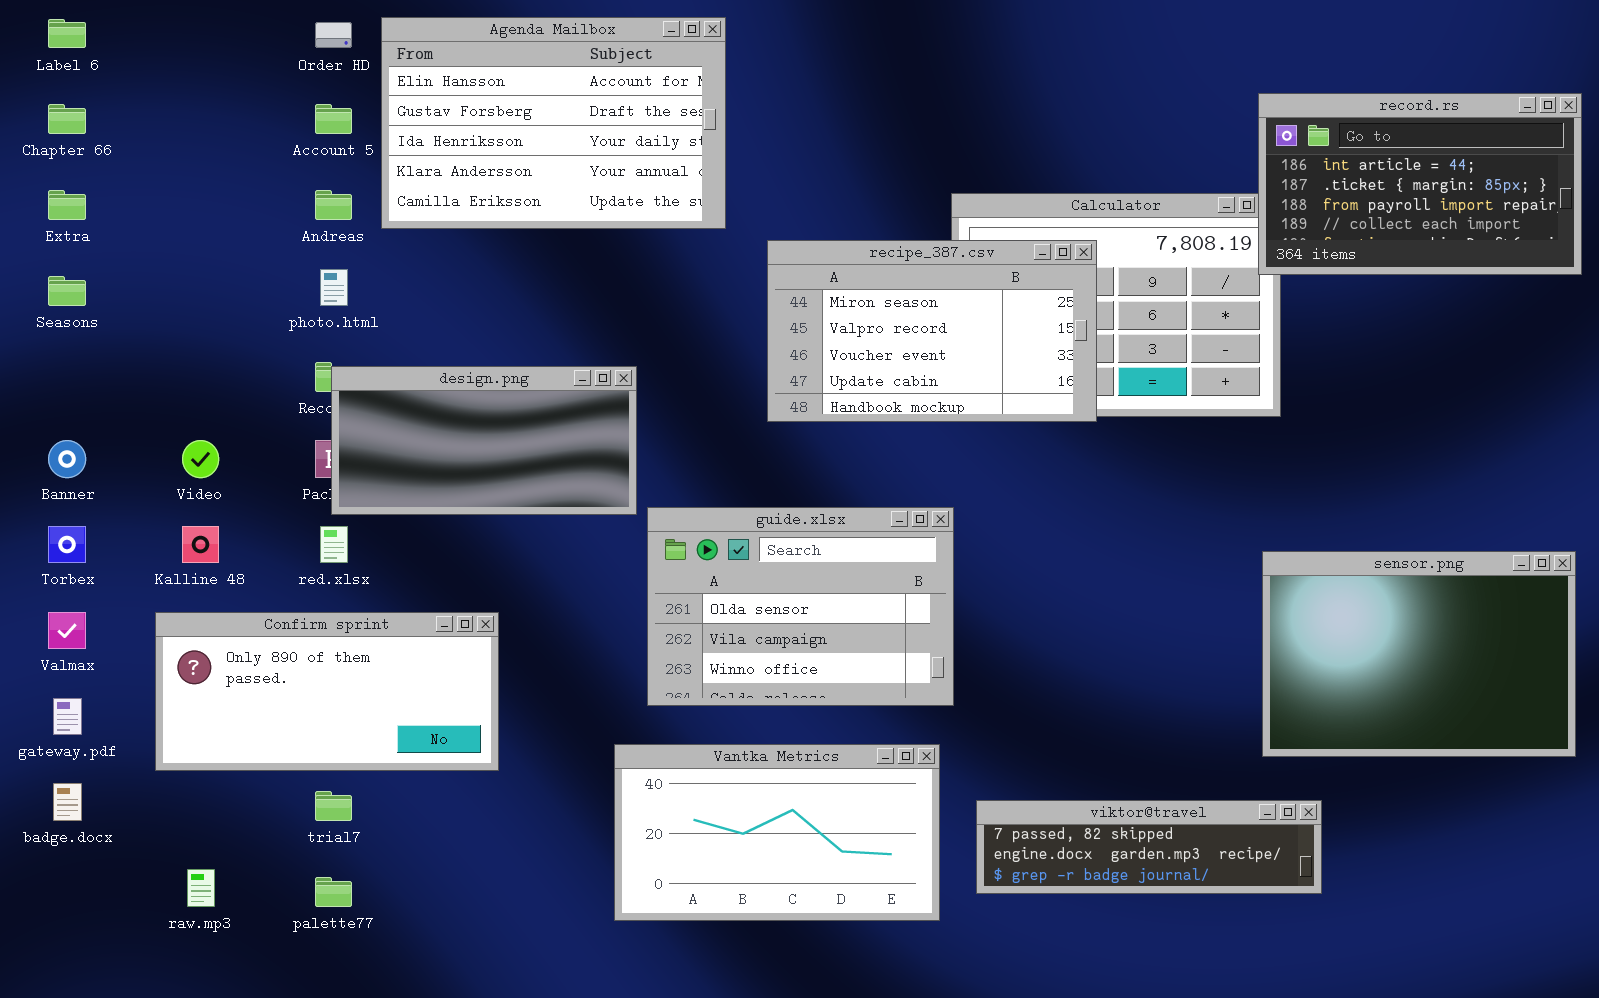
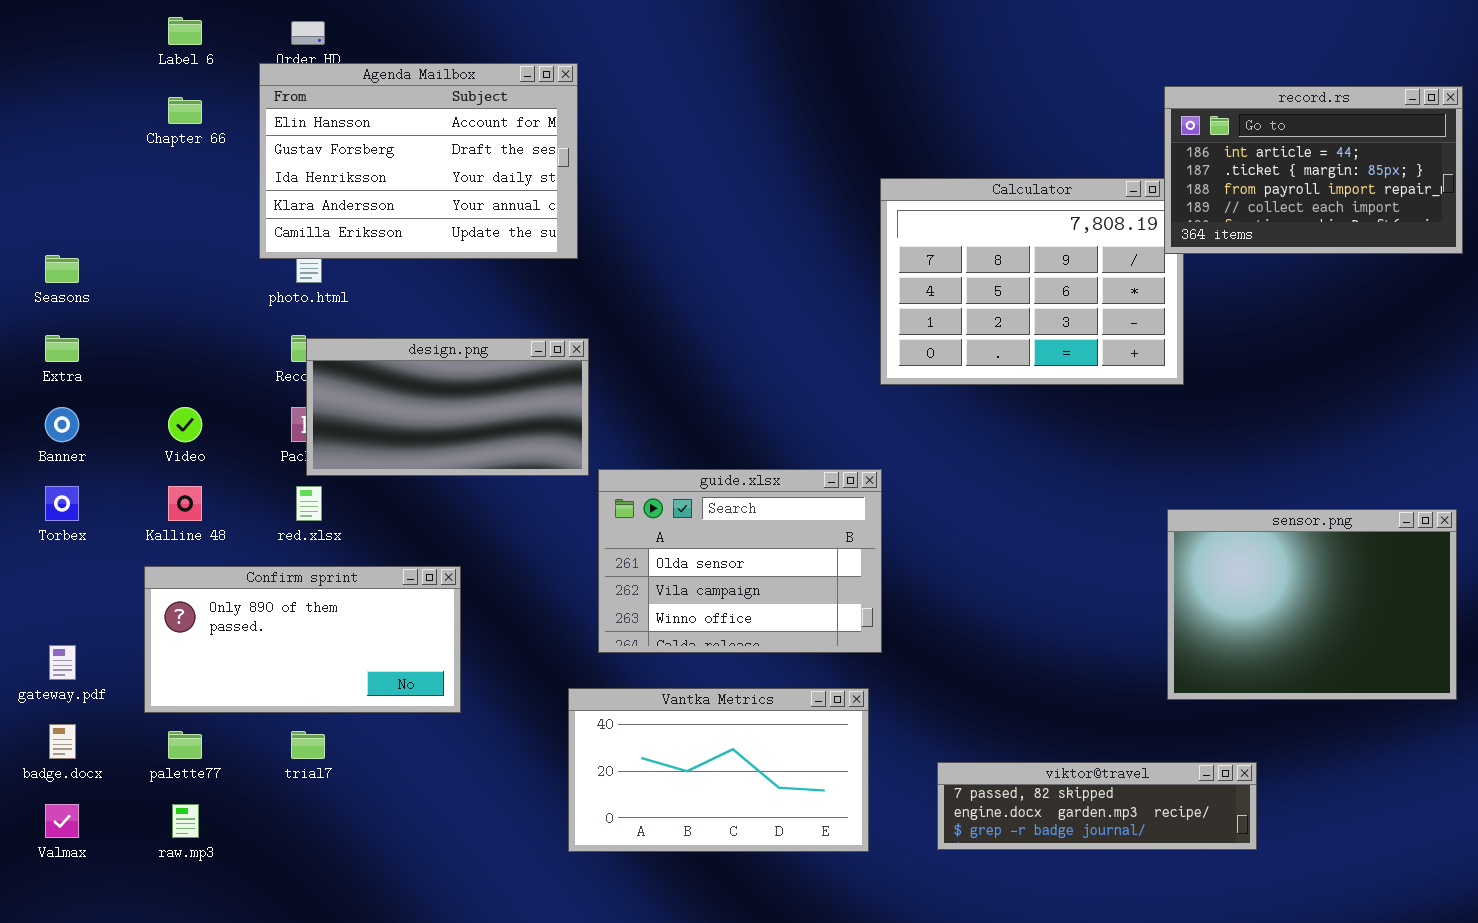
Agenda Mailbox: [381,17,726,229] -> [259,63,578,259], moved
Label 6: [48,19,86,48] -> [168,17,202,45], moved
Chapter 66: [48,104,86,134] -> [168,97,202,124], moved
Extra: [48,190,86,220] -> [45,335,79,362], moved
recipe_387.csv: [767,240,1097,422] -> none, closed
Valmax: [48,612,86,649] -> [45,804,79,838], moved
viktor@travel: [976,800,1322,894] -> [937,762,1257,850], moved
palette77: [315,877,352,907] -> [168,731,202,759], moved

